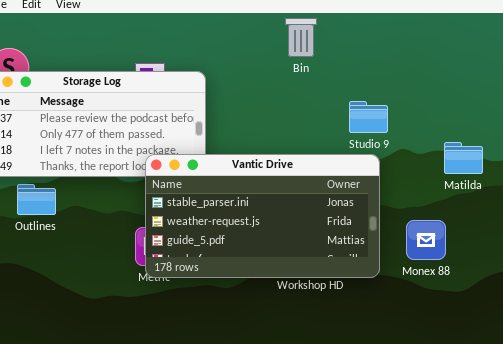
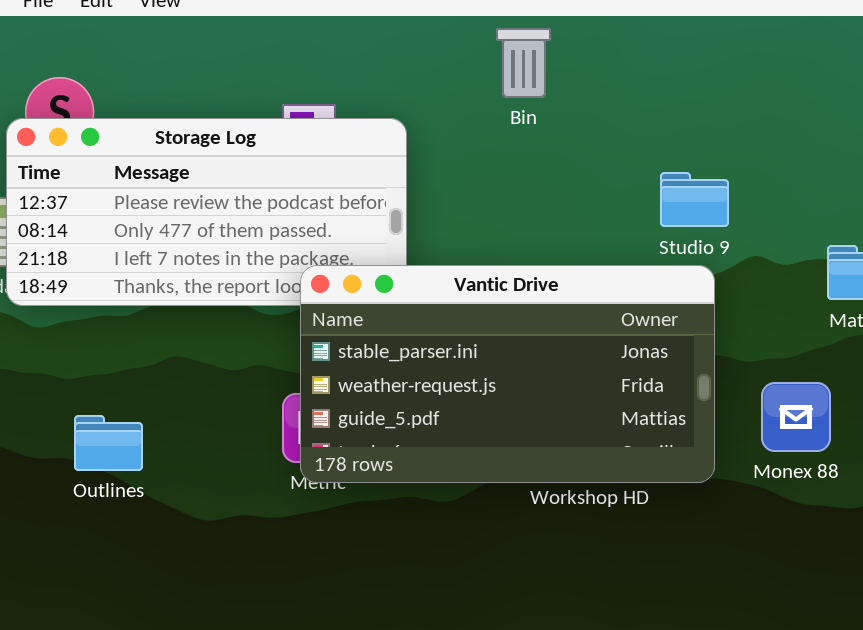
Bin: [285,18,317,57] -> [496,28,551,98], moved
Outlines: [17,184,56,215] -> [74,415,143,471], moved

